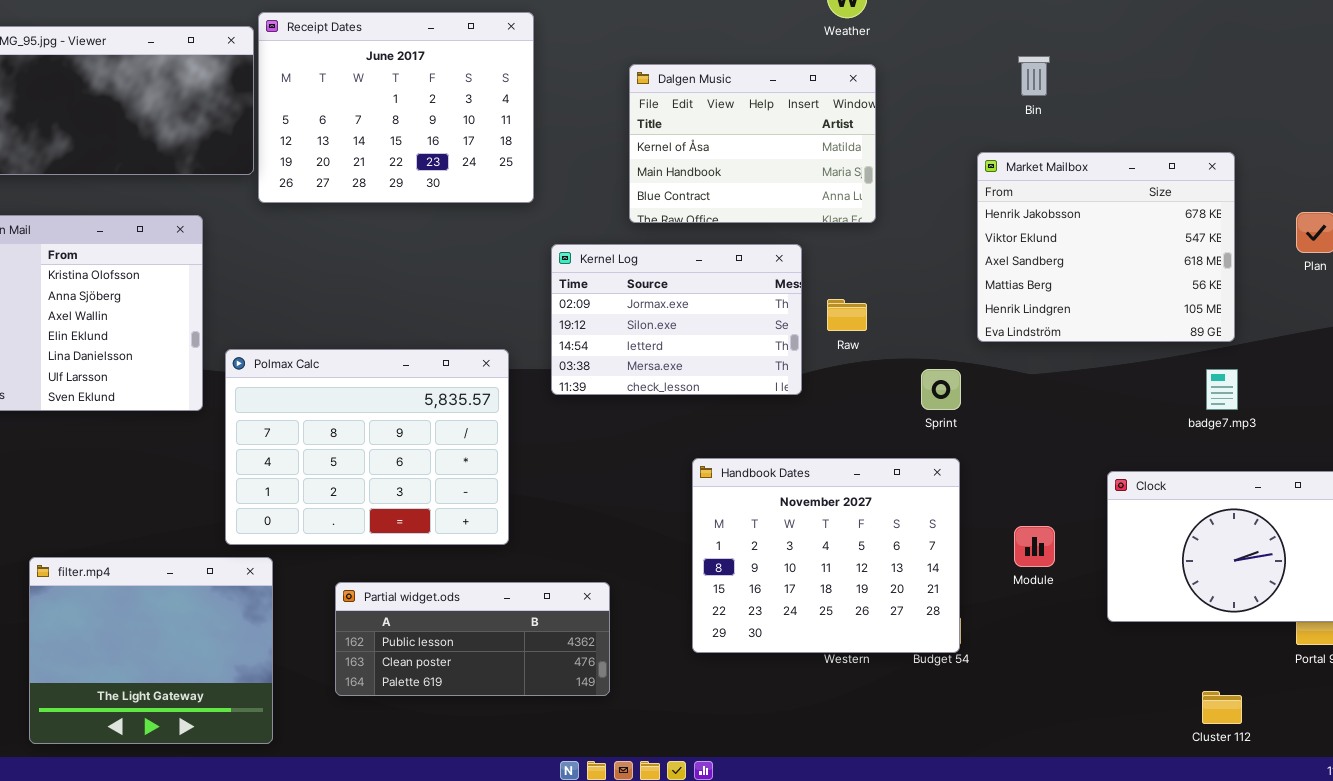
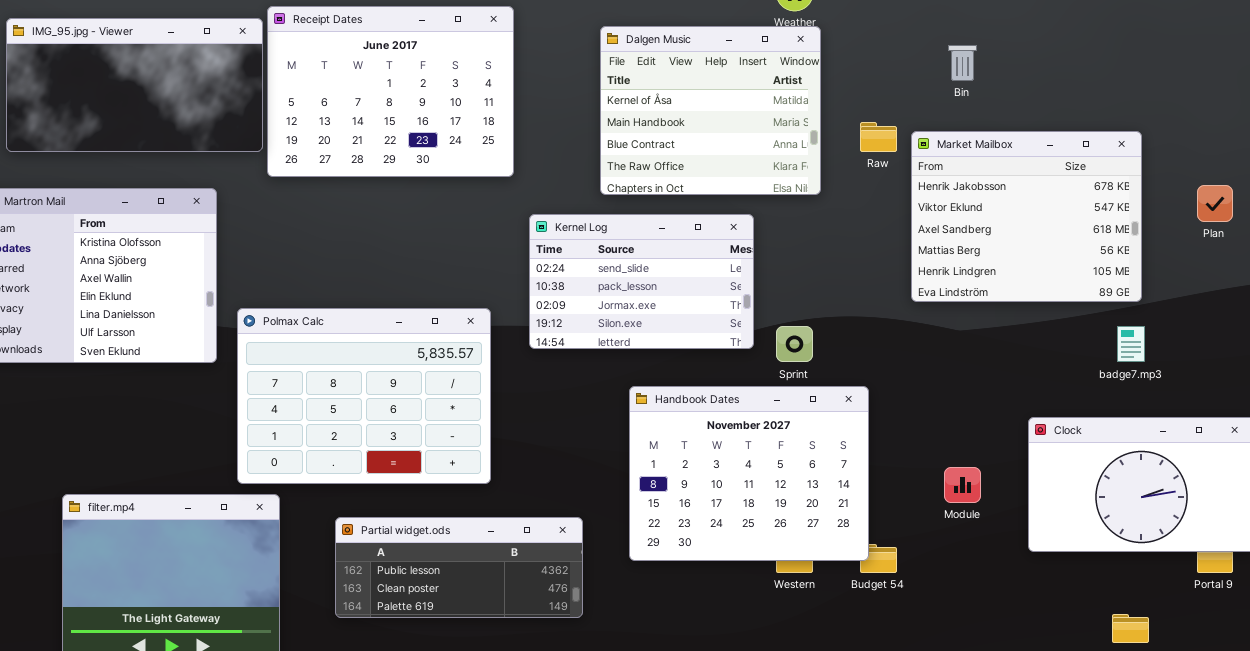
Dalgen Music: [629,64,876,223] -> [600,26,821,195], resized
Kernel Log: [551,244,802,395] -> [529,214,754,349], scrolled up 2 rows
Raw: [827,299,867,331] -> [860,122,897,152], moved
Sprint: [921,369,961,410] -> [776,326,813,362], moved
Handbook Dates: [692,458,960,653] -> [629,386,869,561], moved

